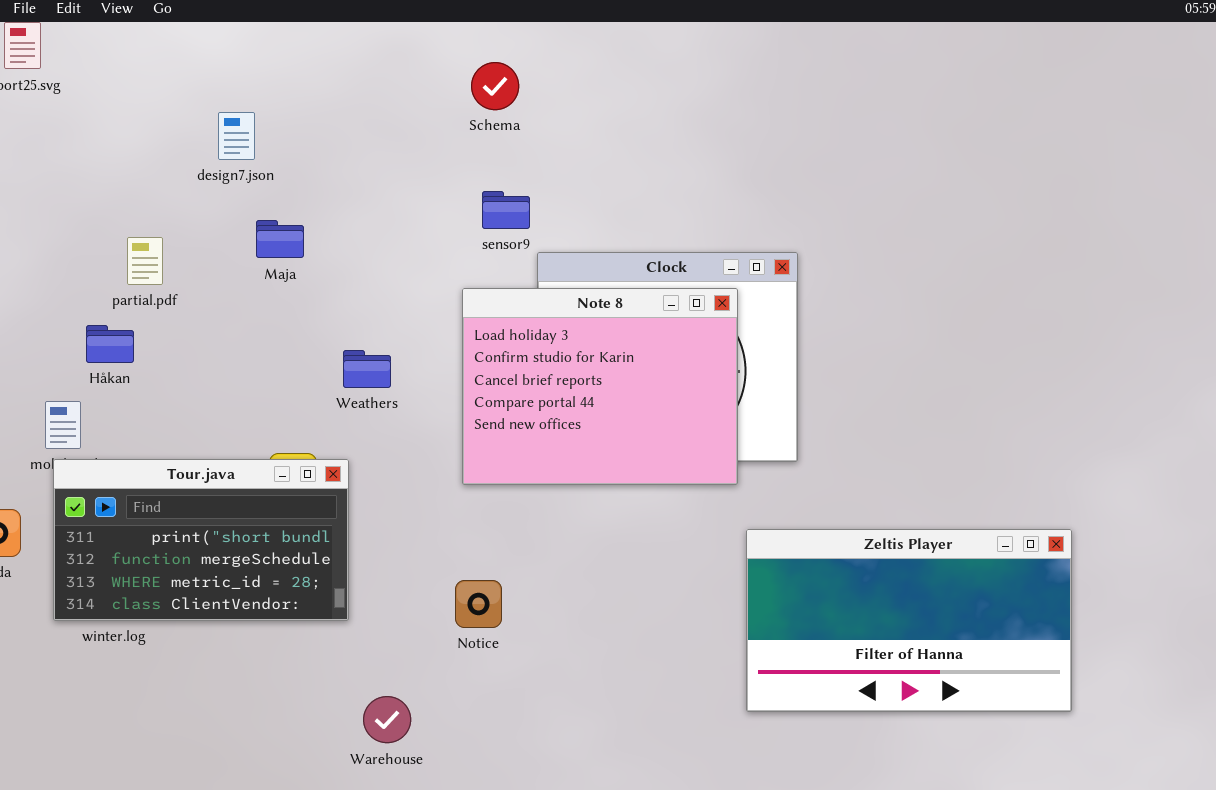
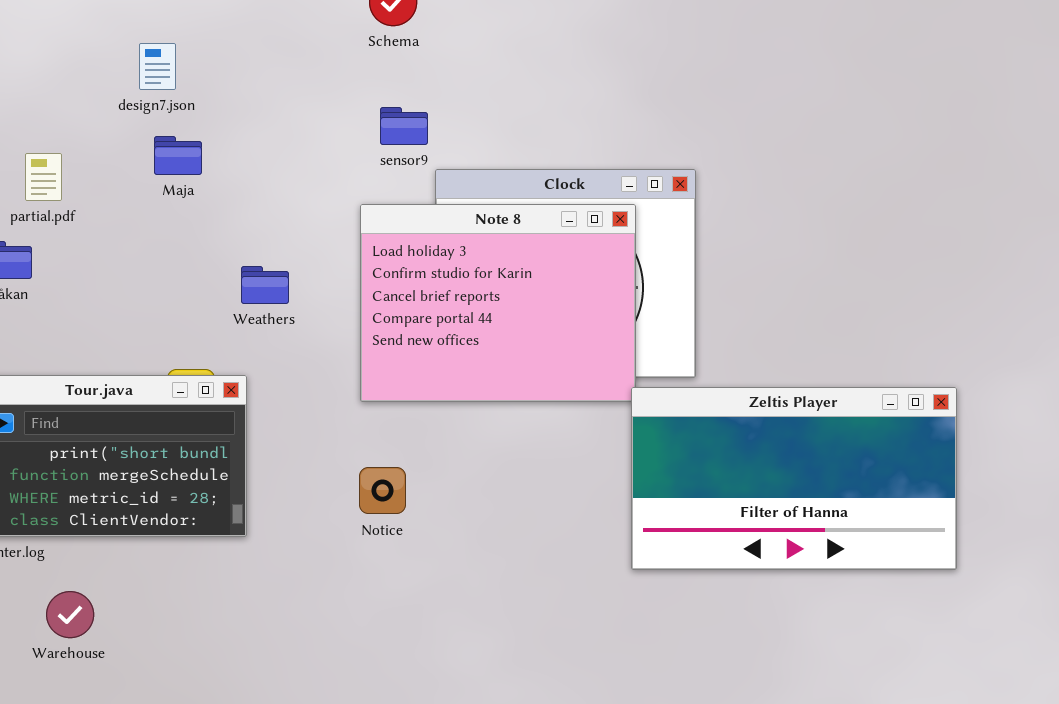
design7.json: [218,112,255,160] -> [139,43,176,90], moved
Zeltis Player: [746,529,1072,712] -> [631,387,957,570], moved
Notice: [455,580,502,628] -> [359,467,406,514], moved
Warehouse: [363,696,411,743] -> [46,591,94,638], moved

